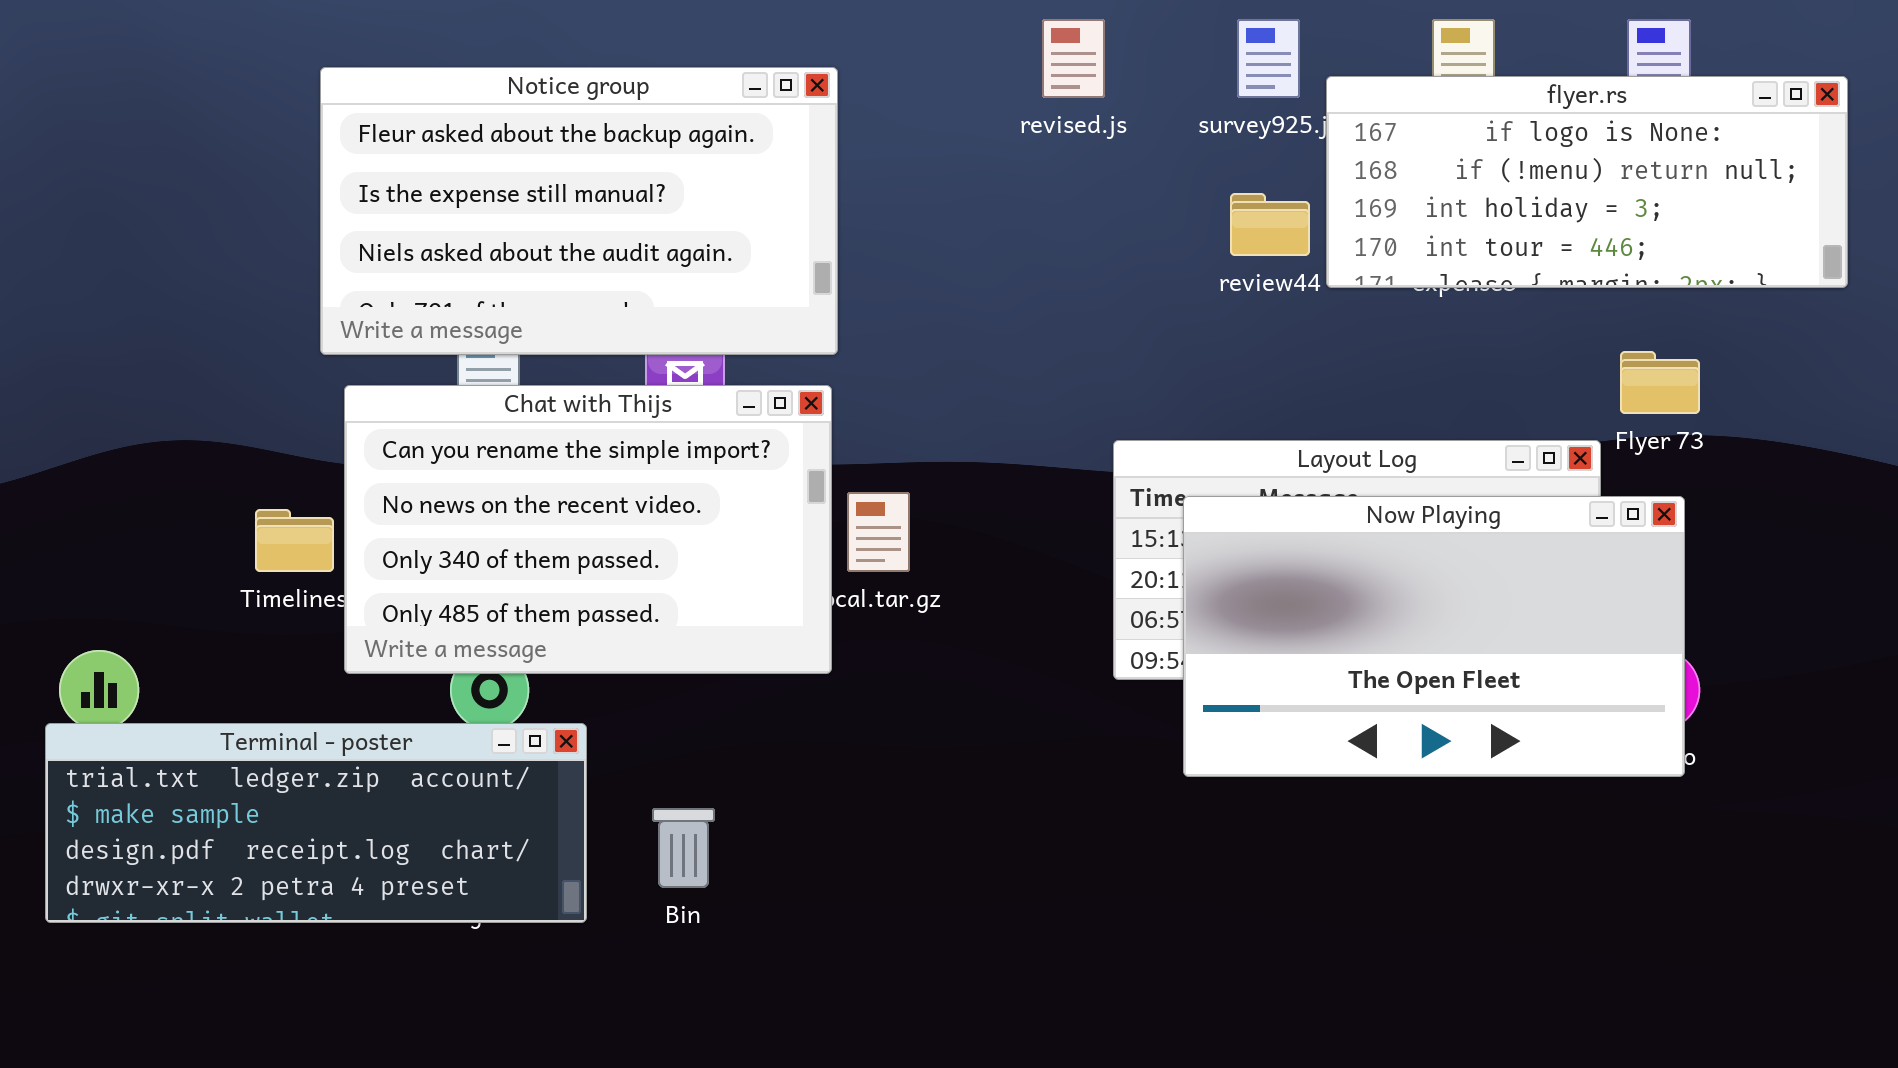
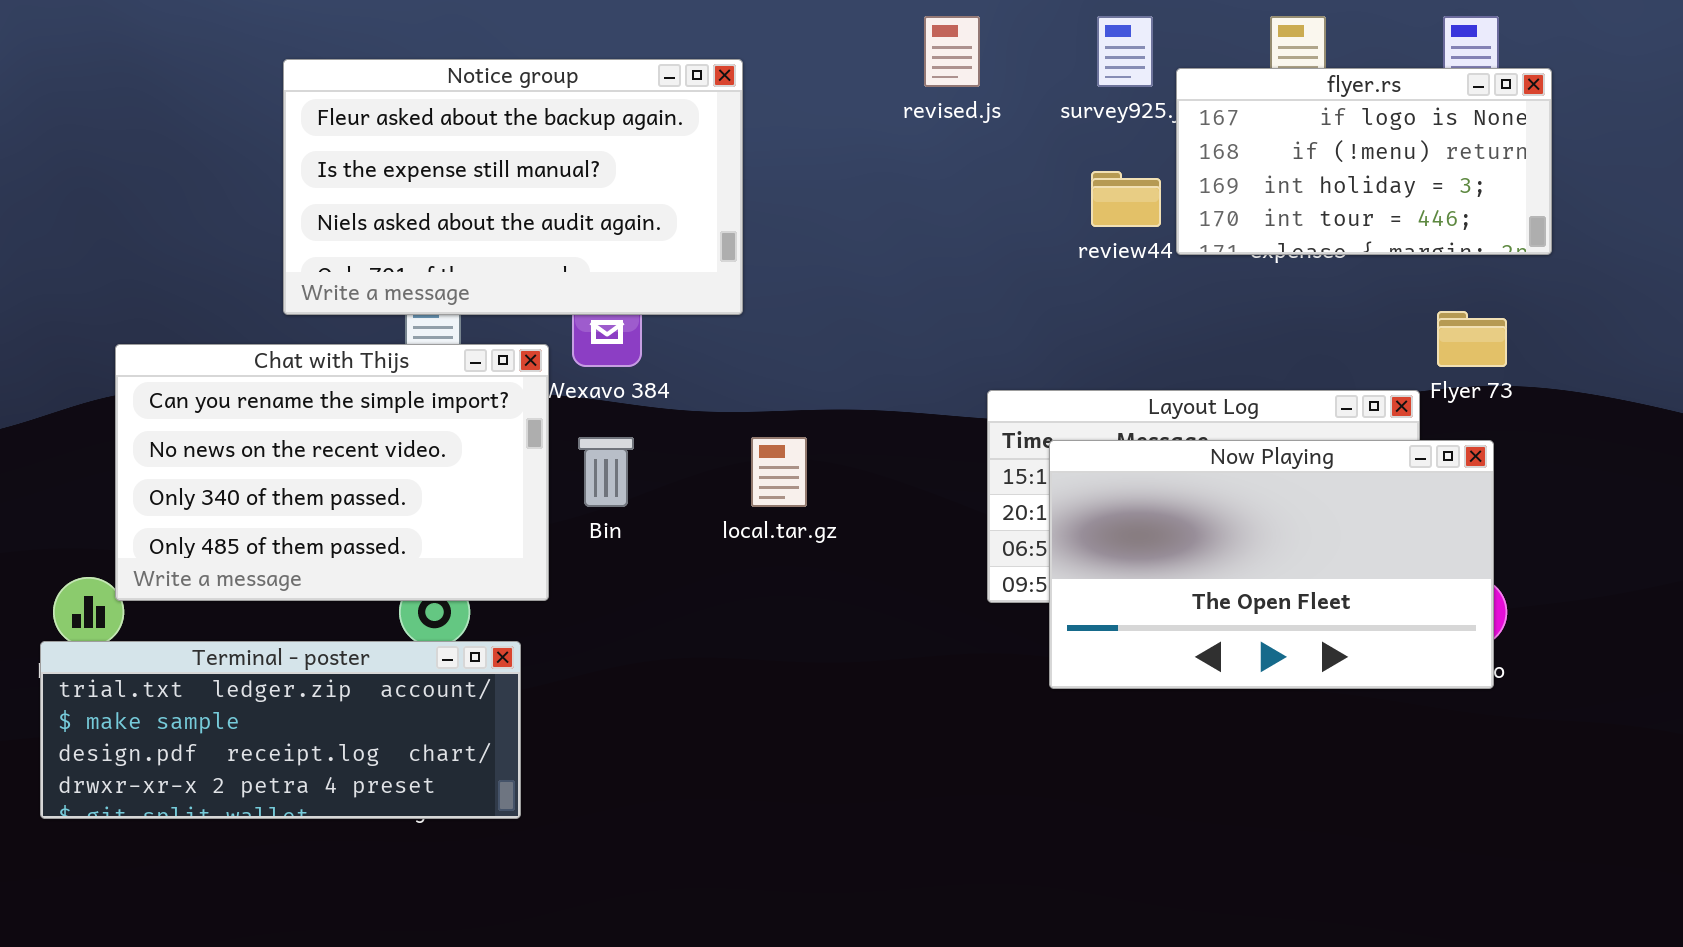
flyer.rs: [1326,76,1848,288] -> [1176,68,1552,255], resized
Chat with Thijs: [344,385,832,674] -> [115,344,549,601], moved
Bin: [652,808,715,888] -> [578,437,634,507], moved

